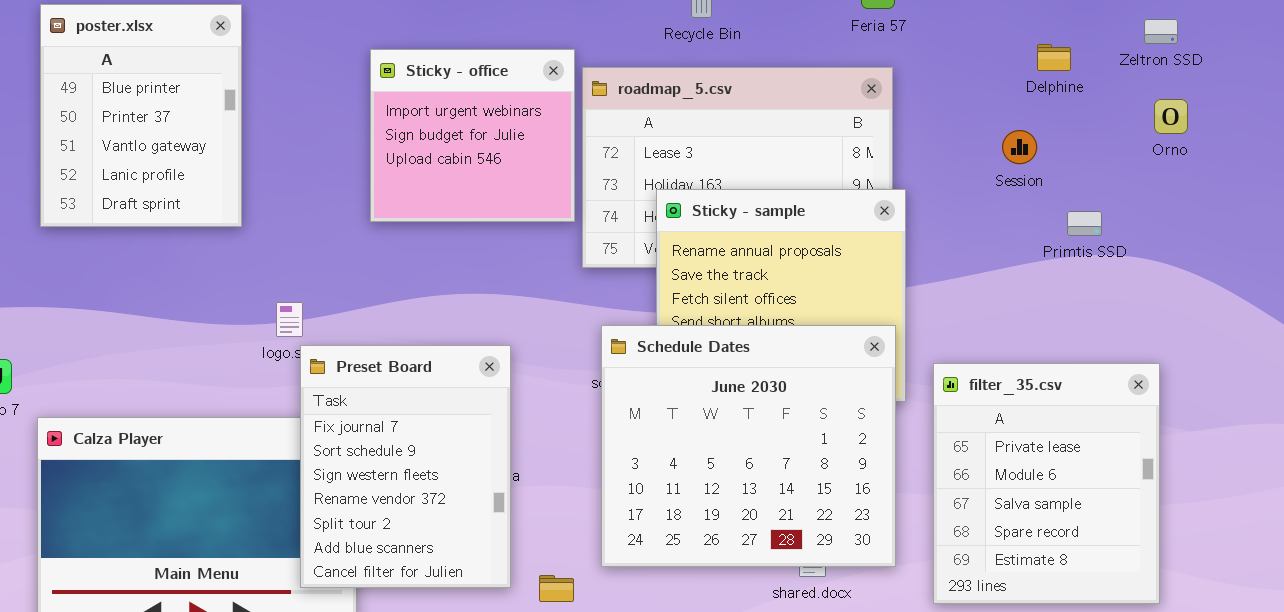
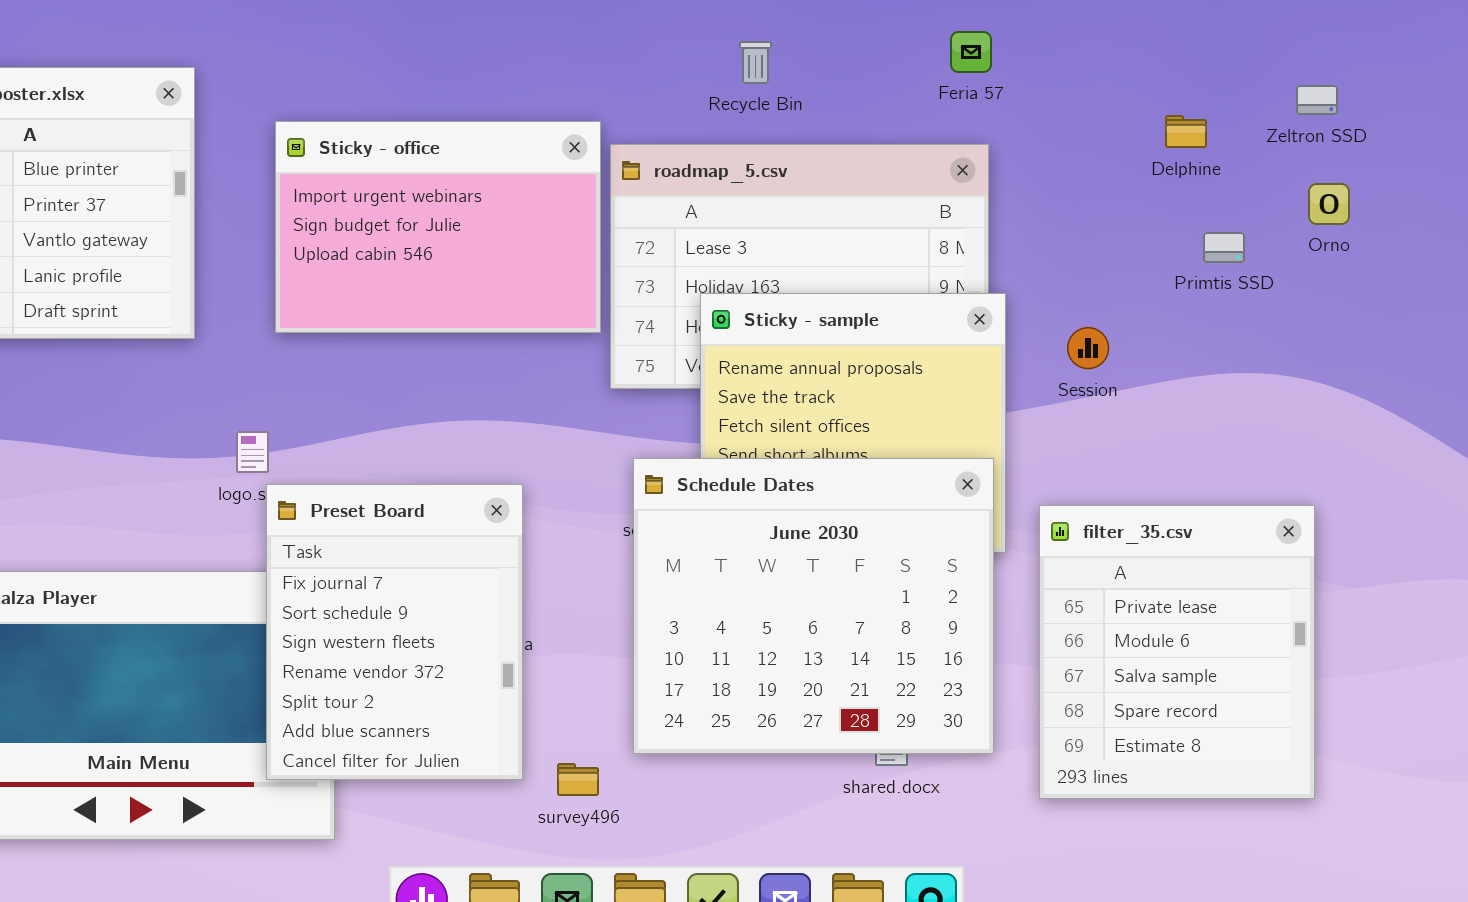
Sticky - office: [370,49,575,222] -> [275,121,601,333], resized
Session: [1002,130,1037,164] -> [1067,327,1109,369], moved
Primtis SSD: [1067,211,1102,236] -> [1203,232,1245,263], moved

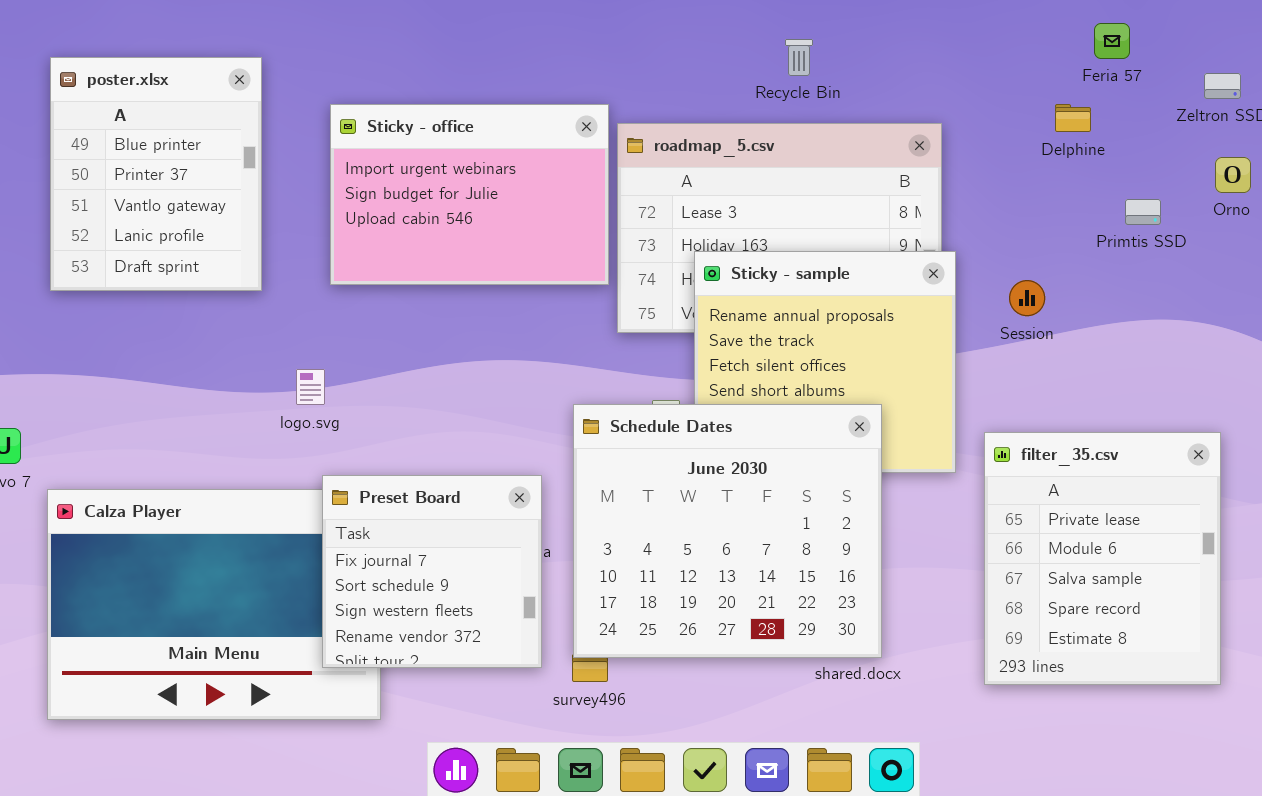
Feria 57: [950,31,992,73] -> [1094,23,1130,59], moved
Recycle Bin: [739,41,772,84] -> [785,39,813,76], moved
Delphine: [1165,115,1207,148] -> [1055,104,1091,132], moved
Schedule Dates: [633,458,994,754] -> [573,404,882,658], moved
Preset Board: [266,484,523,780] -> [322,475,542,668], resized

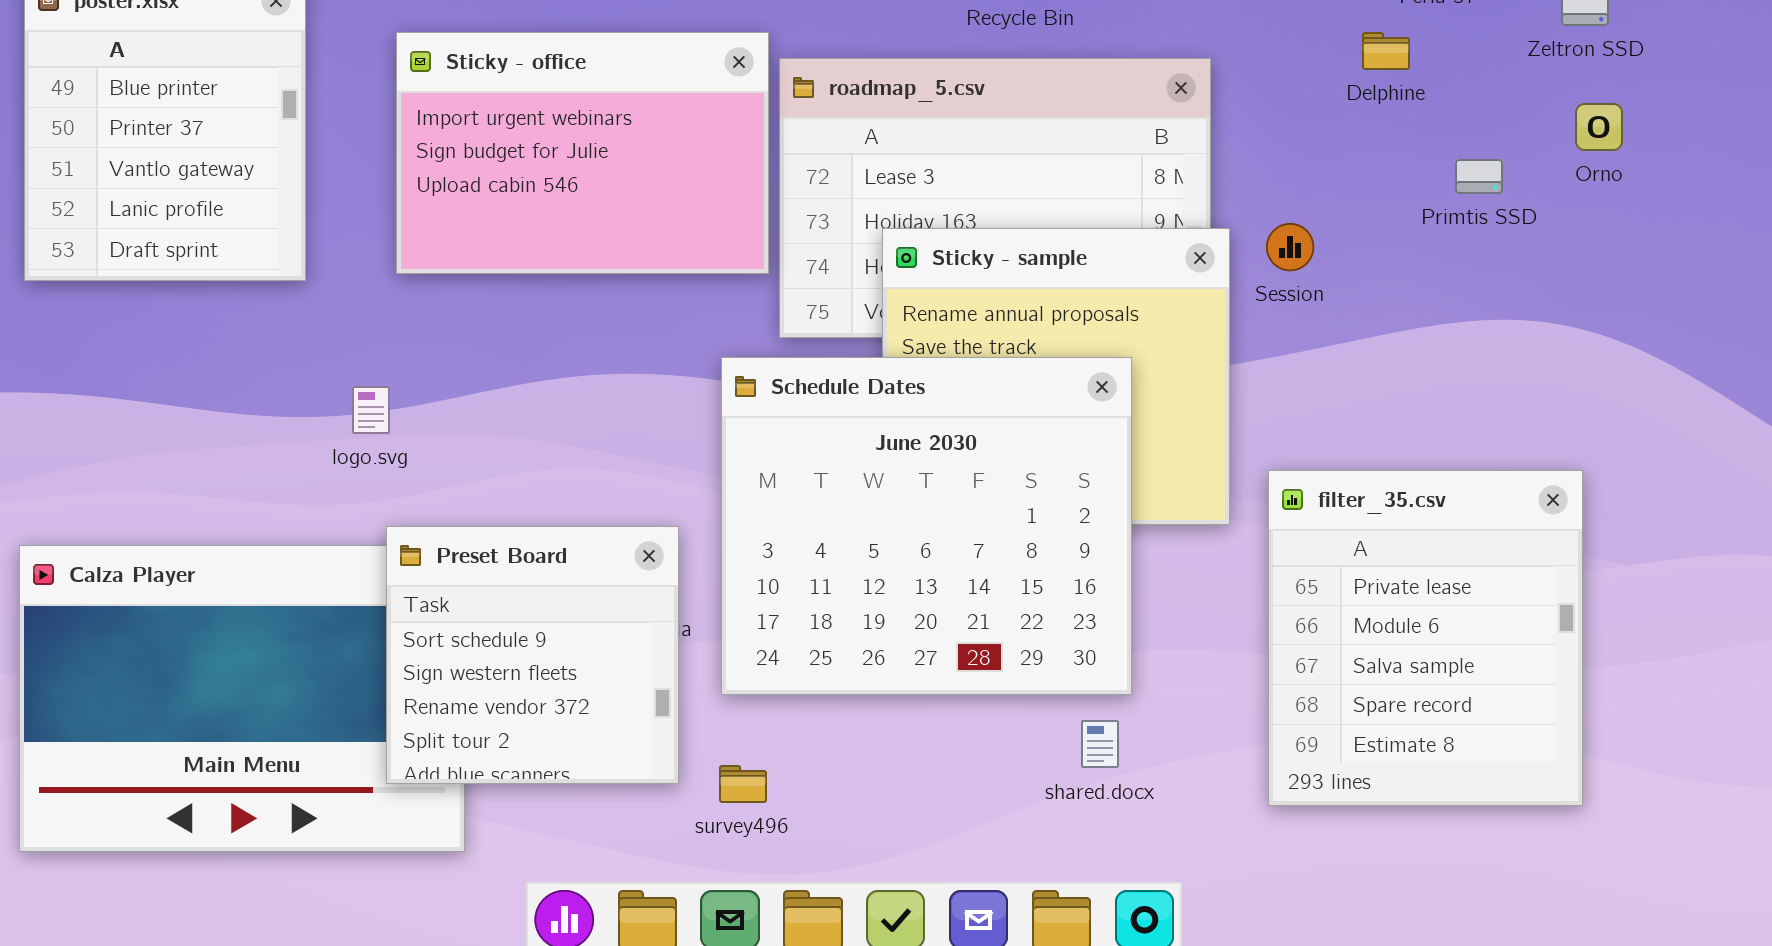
Session: [1009,280,1045,316] -> [1266,223,1314,271], moved
Schedule Dates: [573,404,882,658] -> [721,357,1132,695], moved
Preset Board: [322,475,542,668] -> [386,526,679,784], scrolled down 1 row

